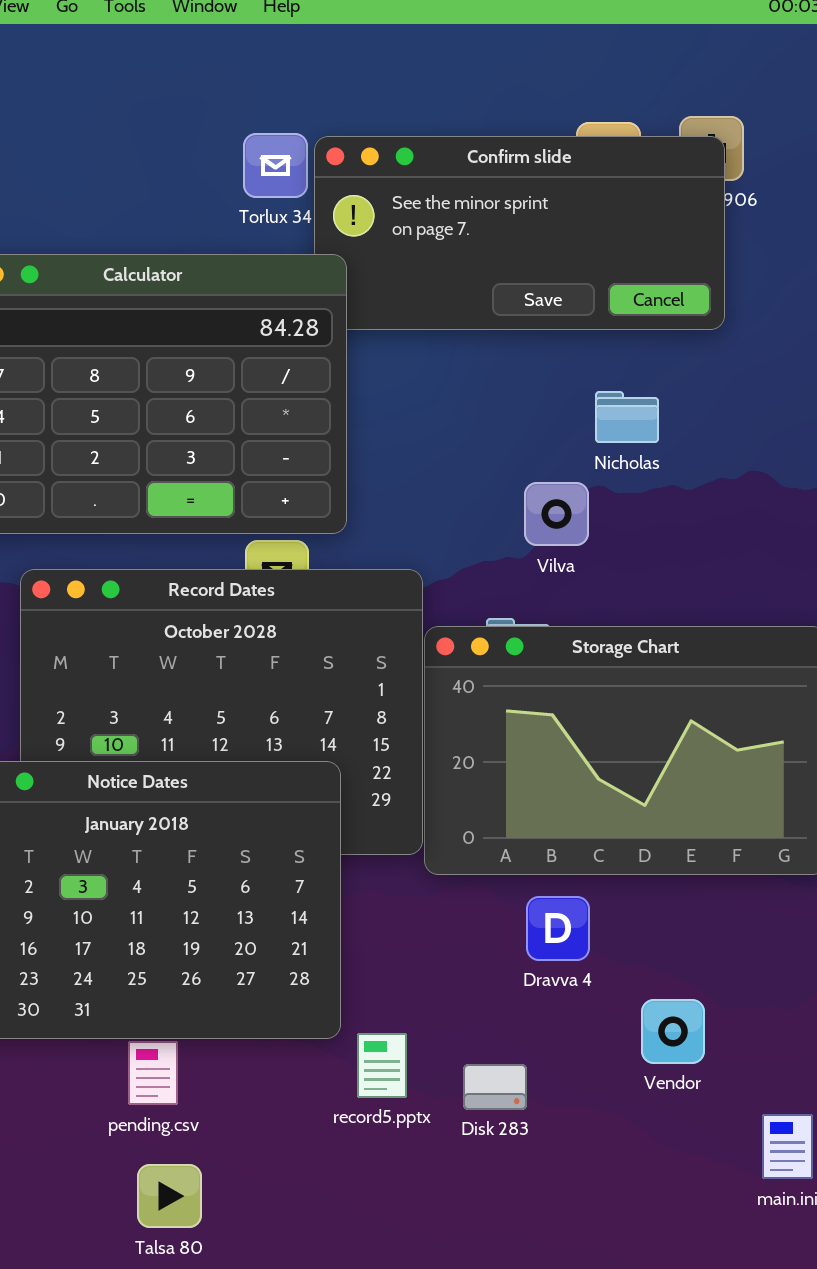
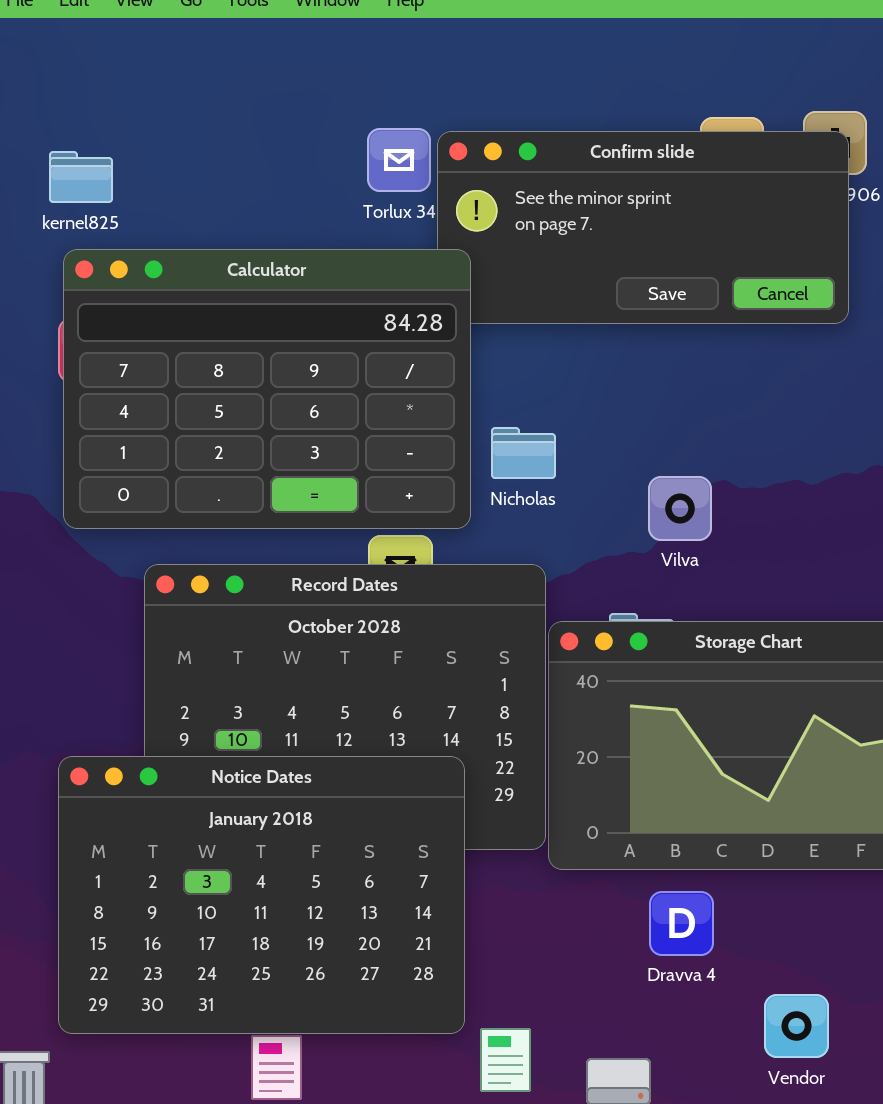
Nicholas: [595,391,659,443] -> [491,427,556,479], moved

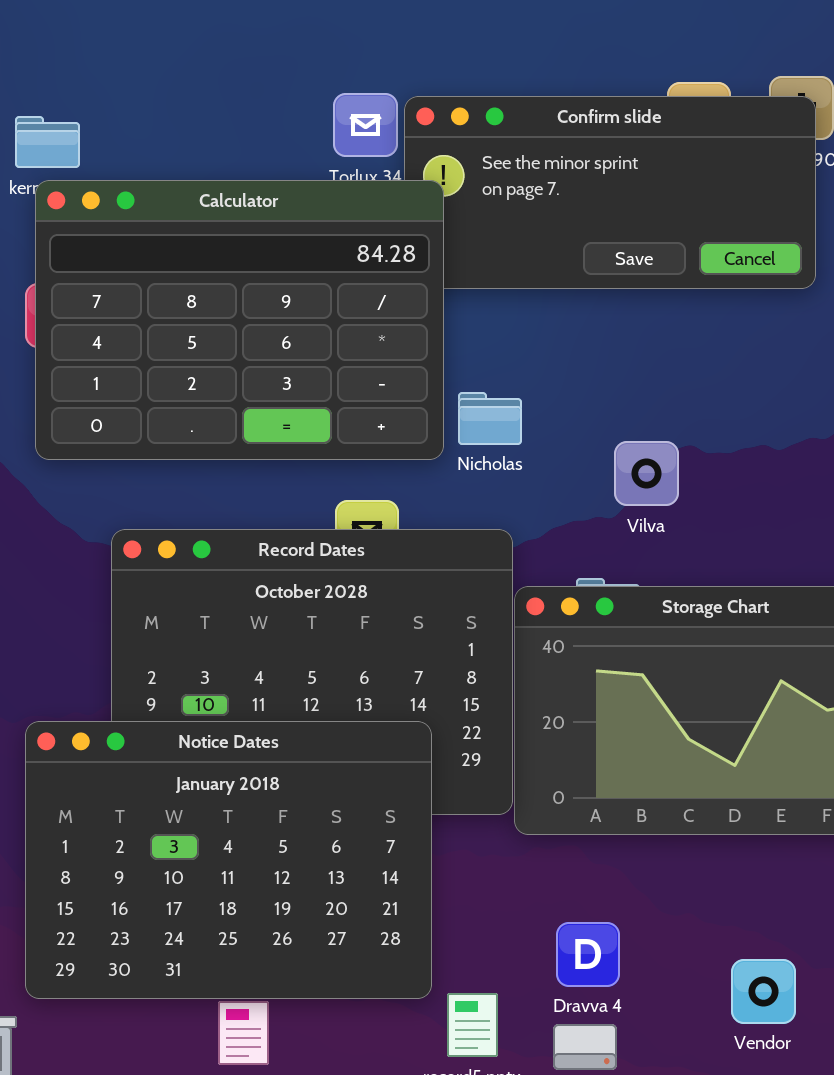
Calculator: [63,249,471,529] -> [35,180,444,460], moved
Dravva 4: [649,891,714,956] -> [556,922,620,987], moved

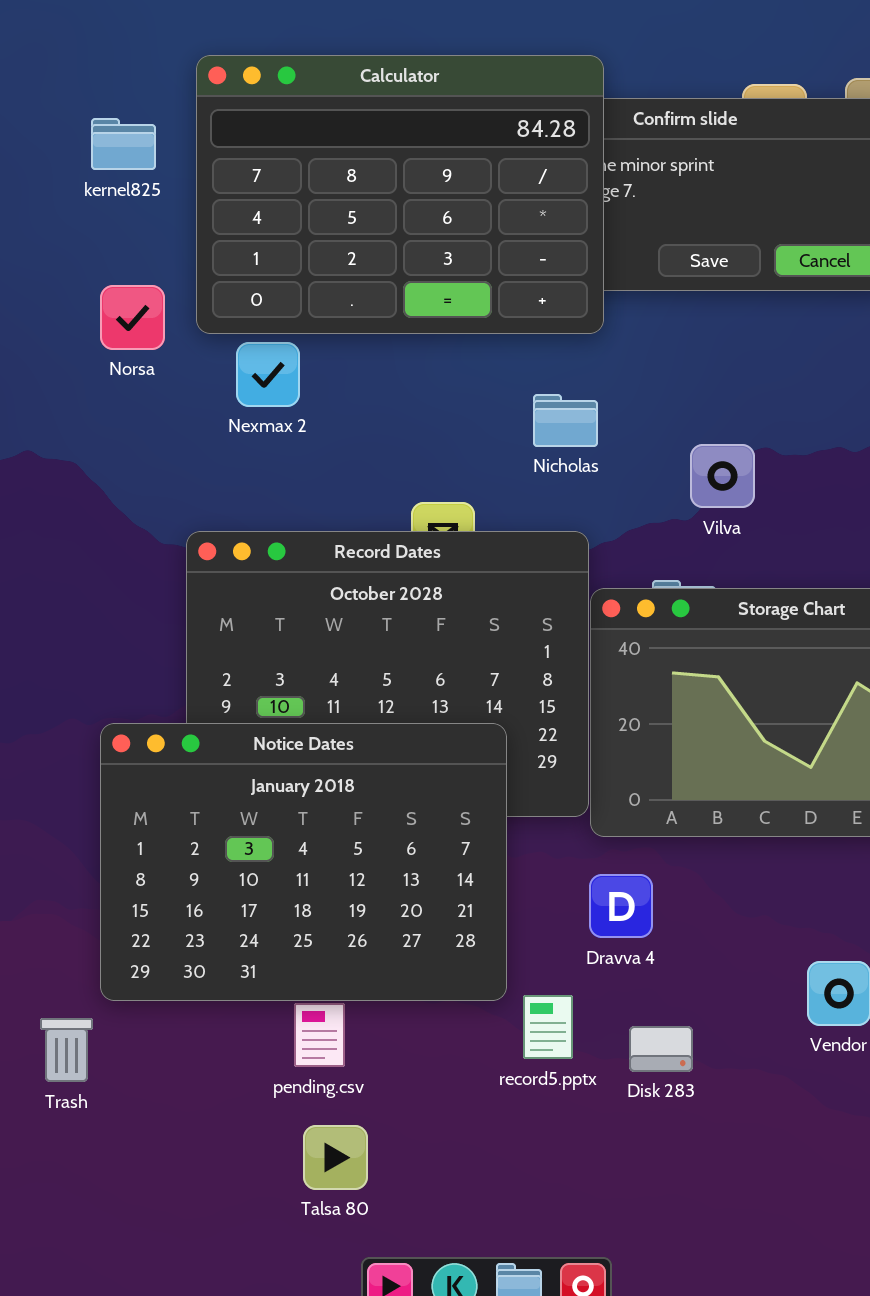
Calculator: [35,180,444,460] -> [196,55,604,334], moved
Dravva 4: [556,922,620,987] -> [589,874,653,938], moved

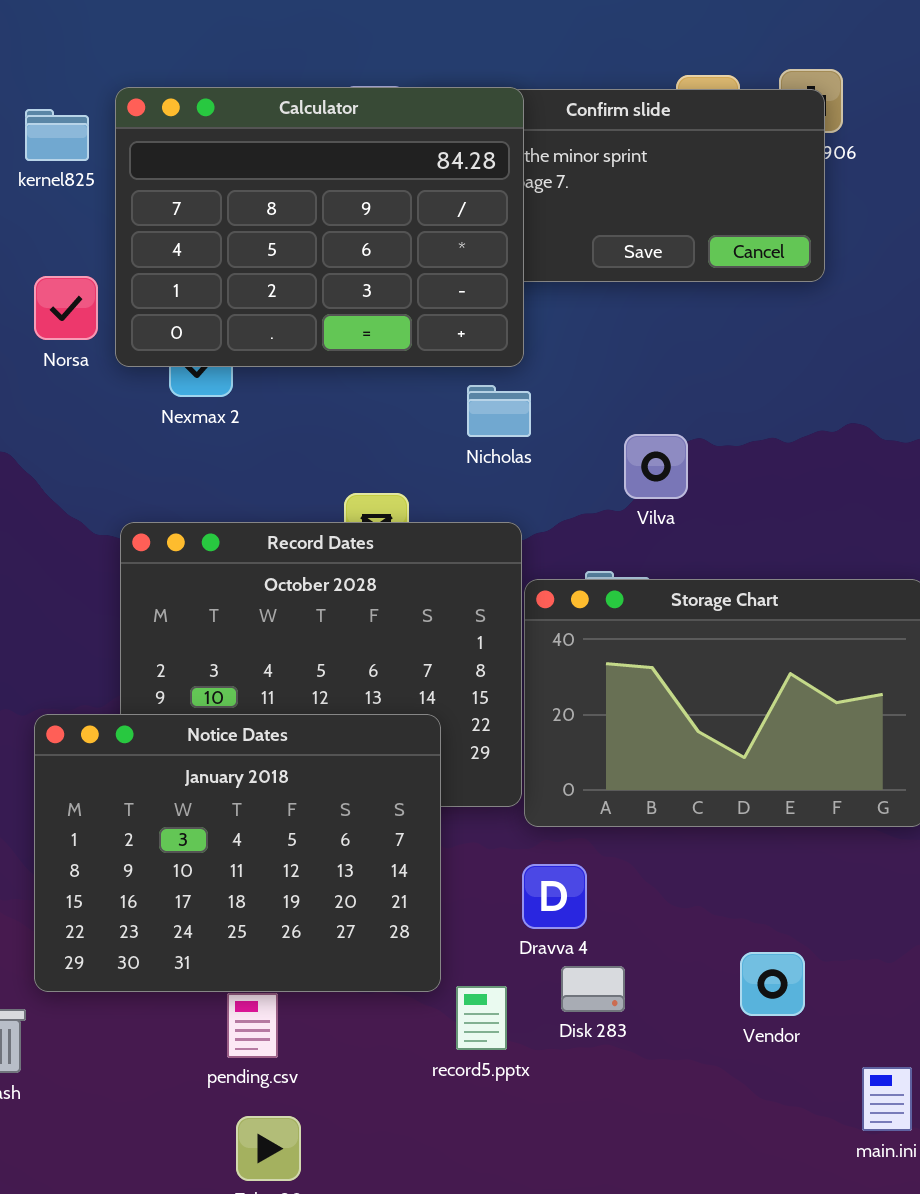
Calculator: [196,55,604,334] -> [115,87,524,367], moved
Disk 283: [629,1026,693,1072] -> [561,966,625,1012], moved

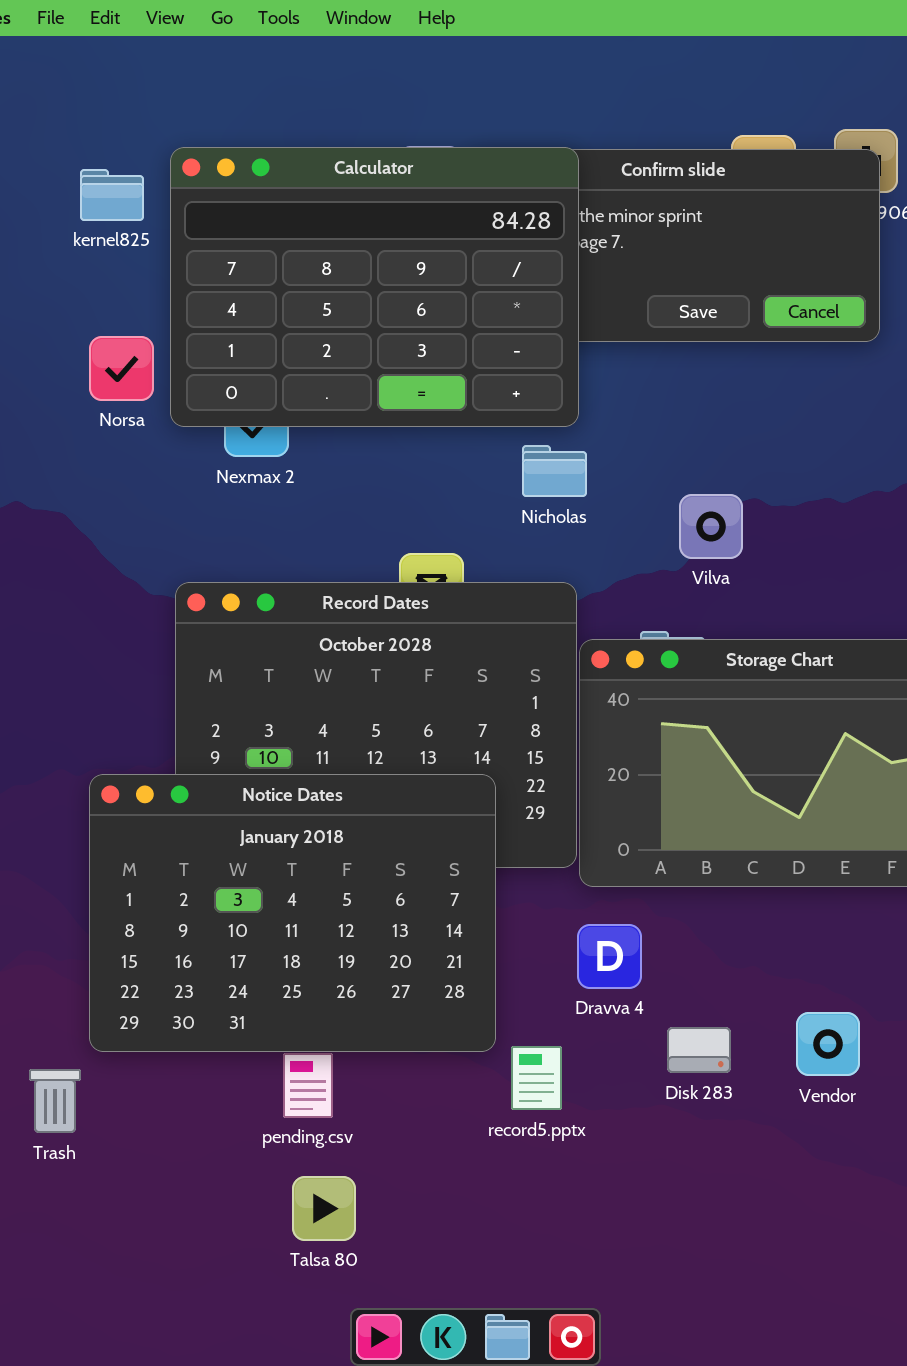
Disk 283: [561,966,625,1012] -> [667,1027,731,1073], moved

